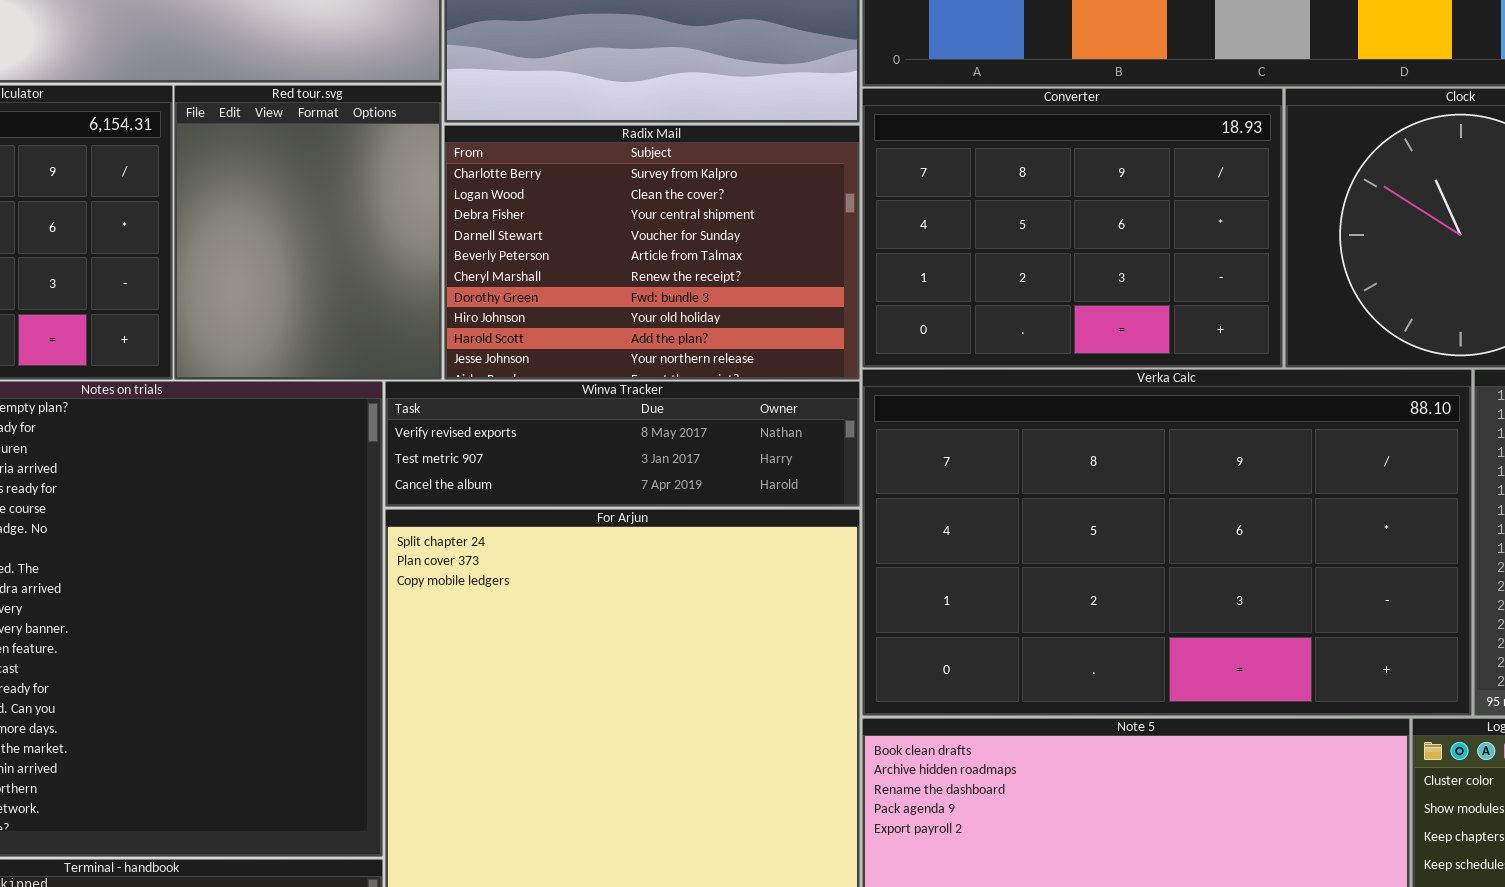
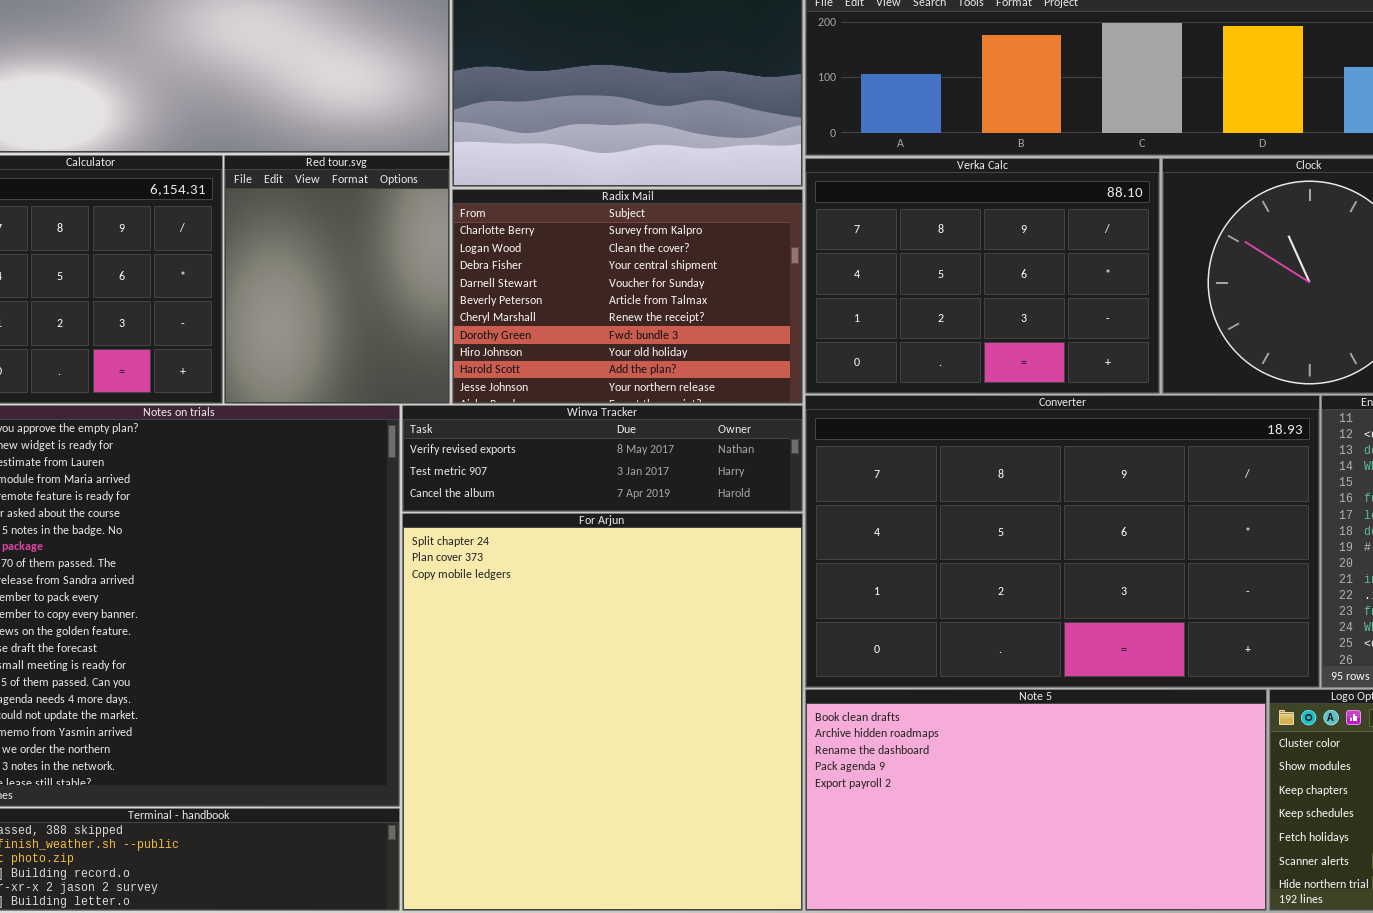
Converter: [862,88,1283,368] -> [805,395,1320,688], moved, resized
Verka Calc: [862,369,1472,716] -> [805,158,1160,394], moved, resized

